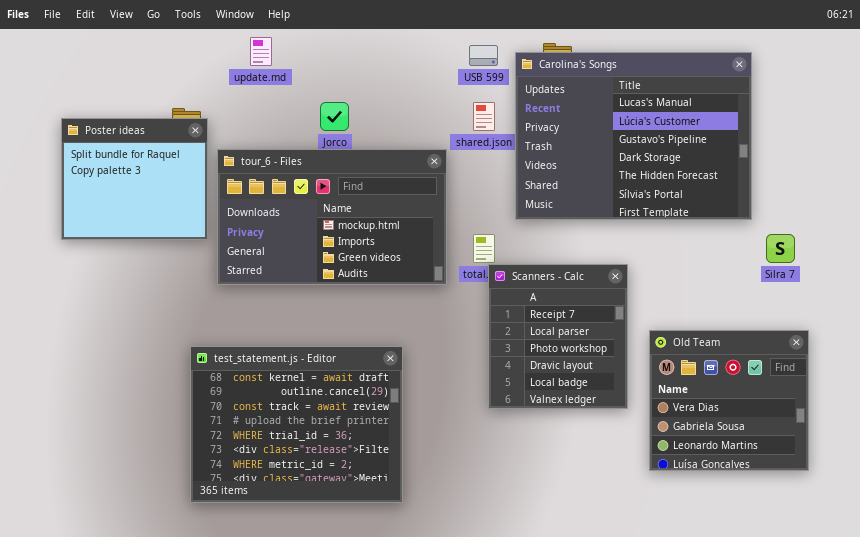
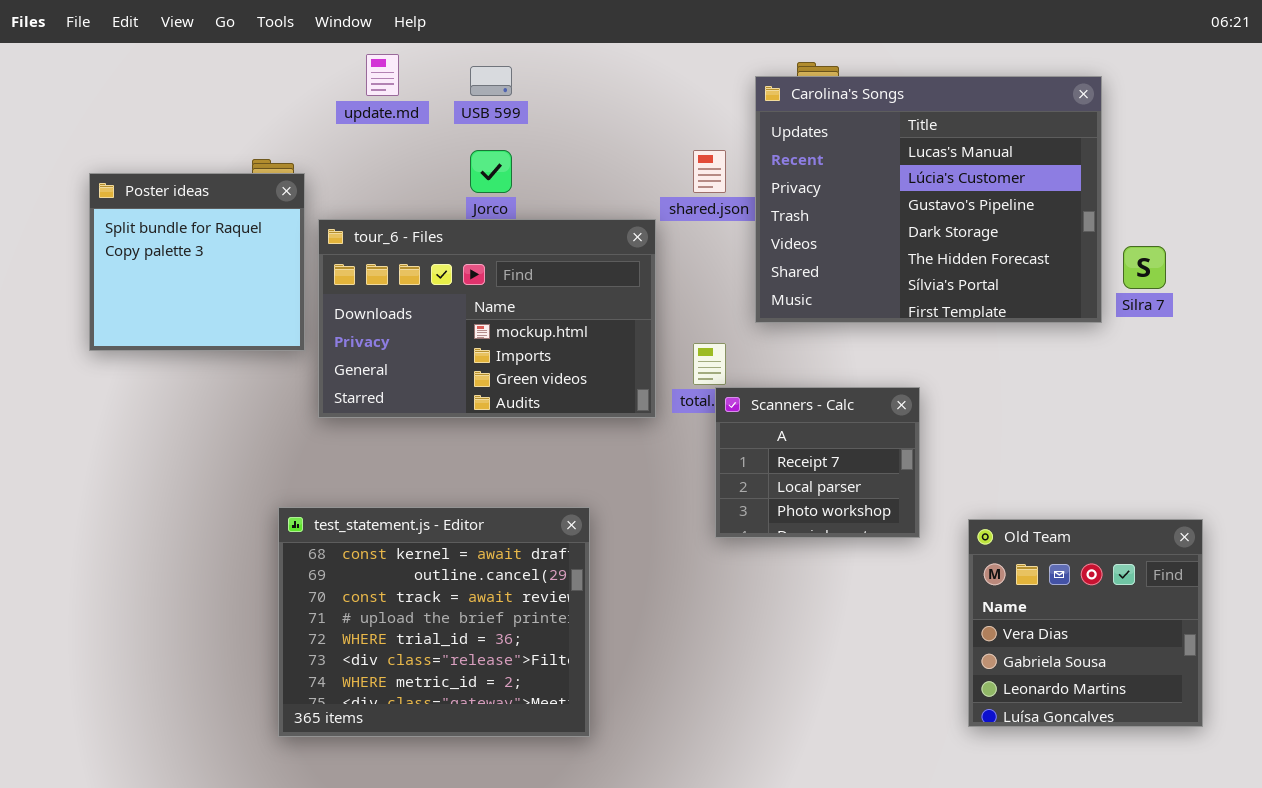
USB 599: [469,45,498,66] -> [470,66,512,96], moved
Silra 7: [766,234,795,263] -> [1123,246,1166,289], moved
Scanners - Calc: [488,264,628,409] -> [715,387,920,538], resized
Old Team: [649,330,809,471] -> [968,519,1203,727], moved

